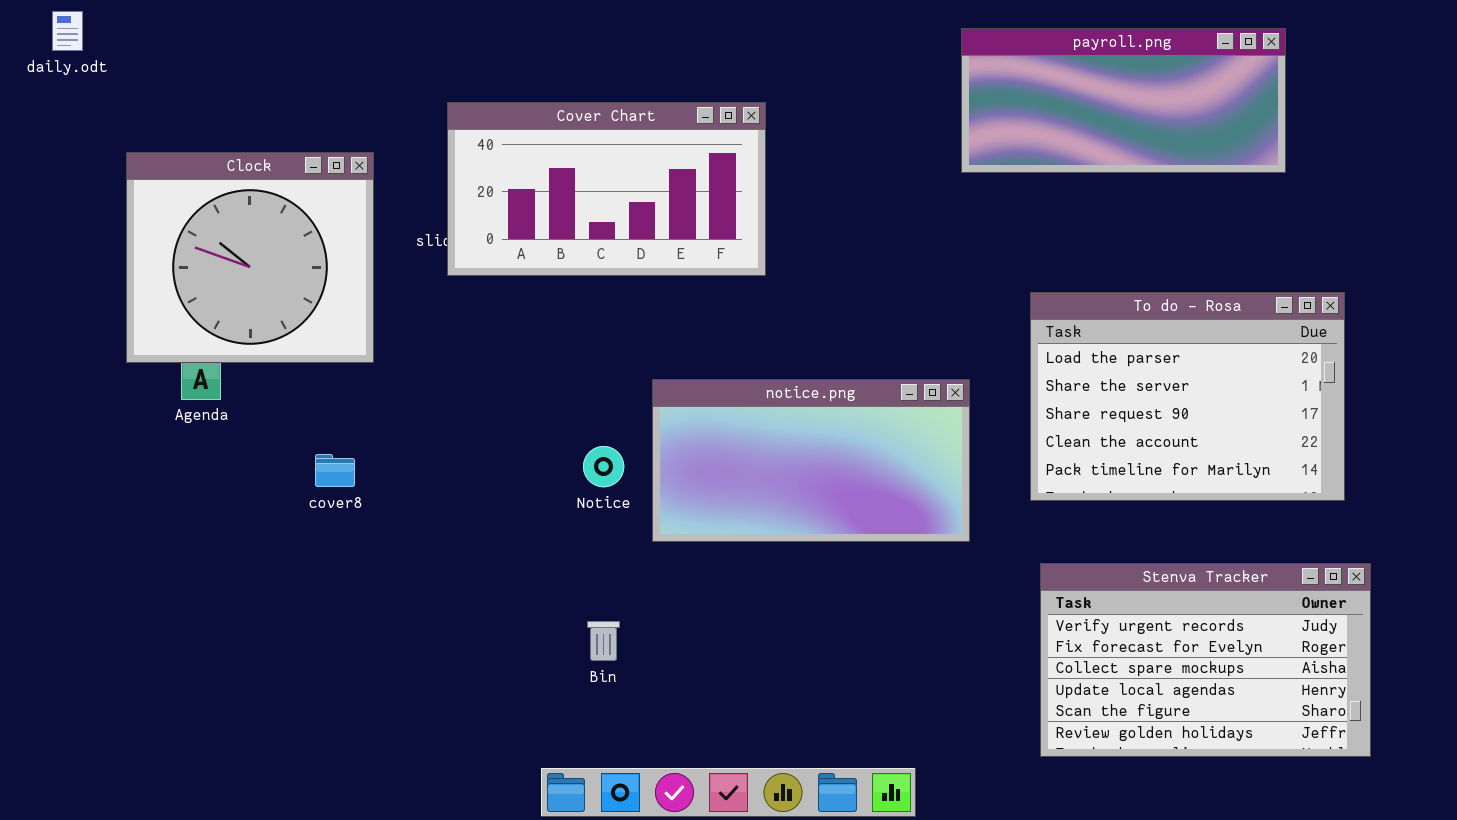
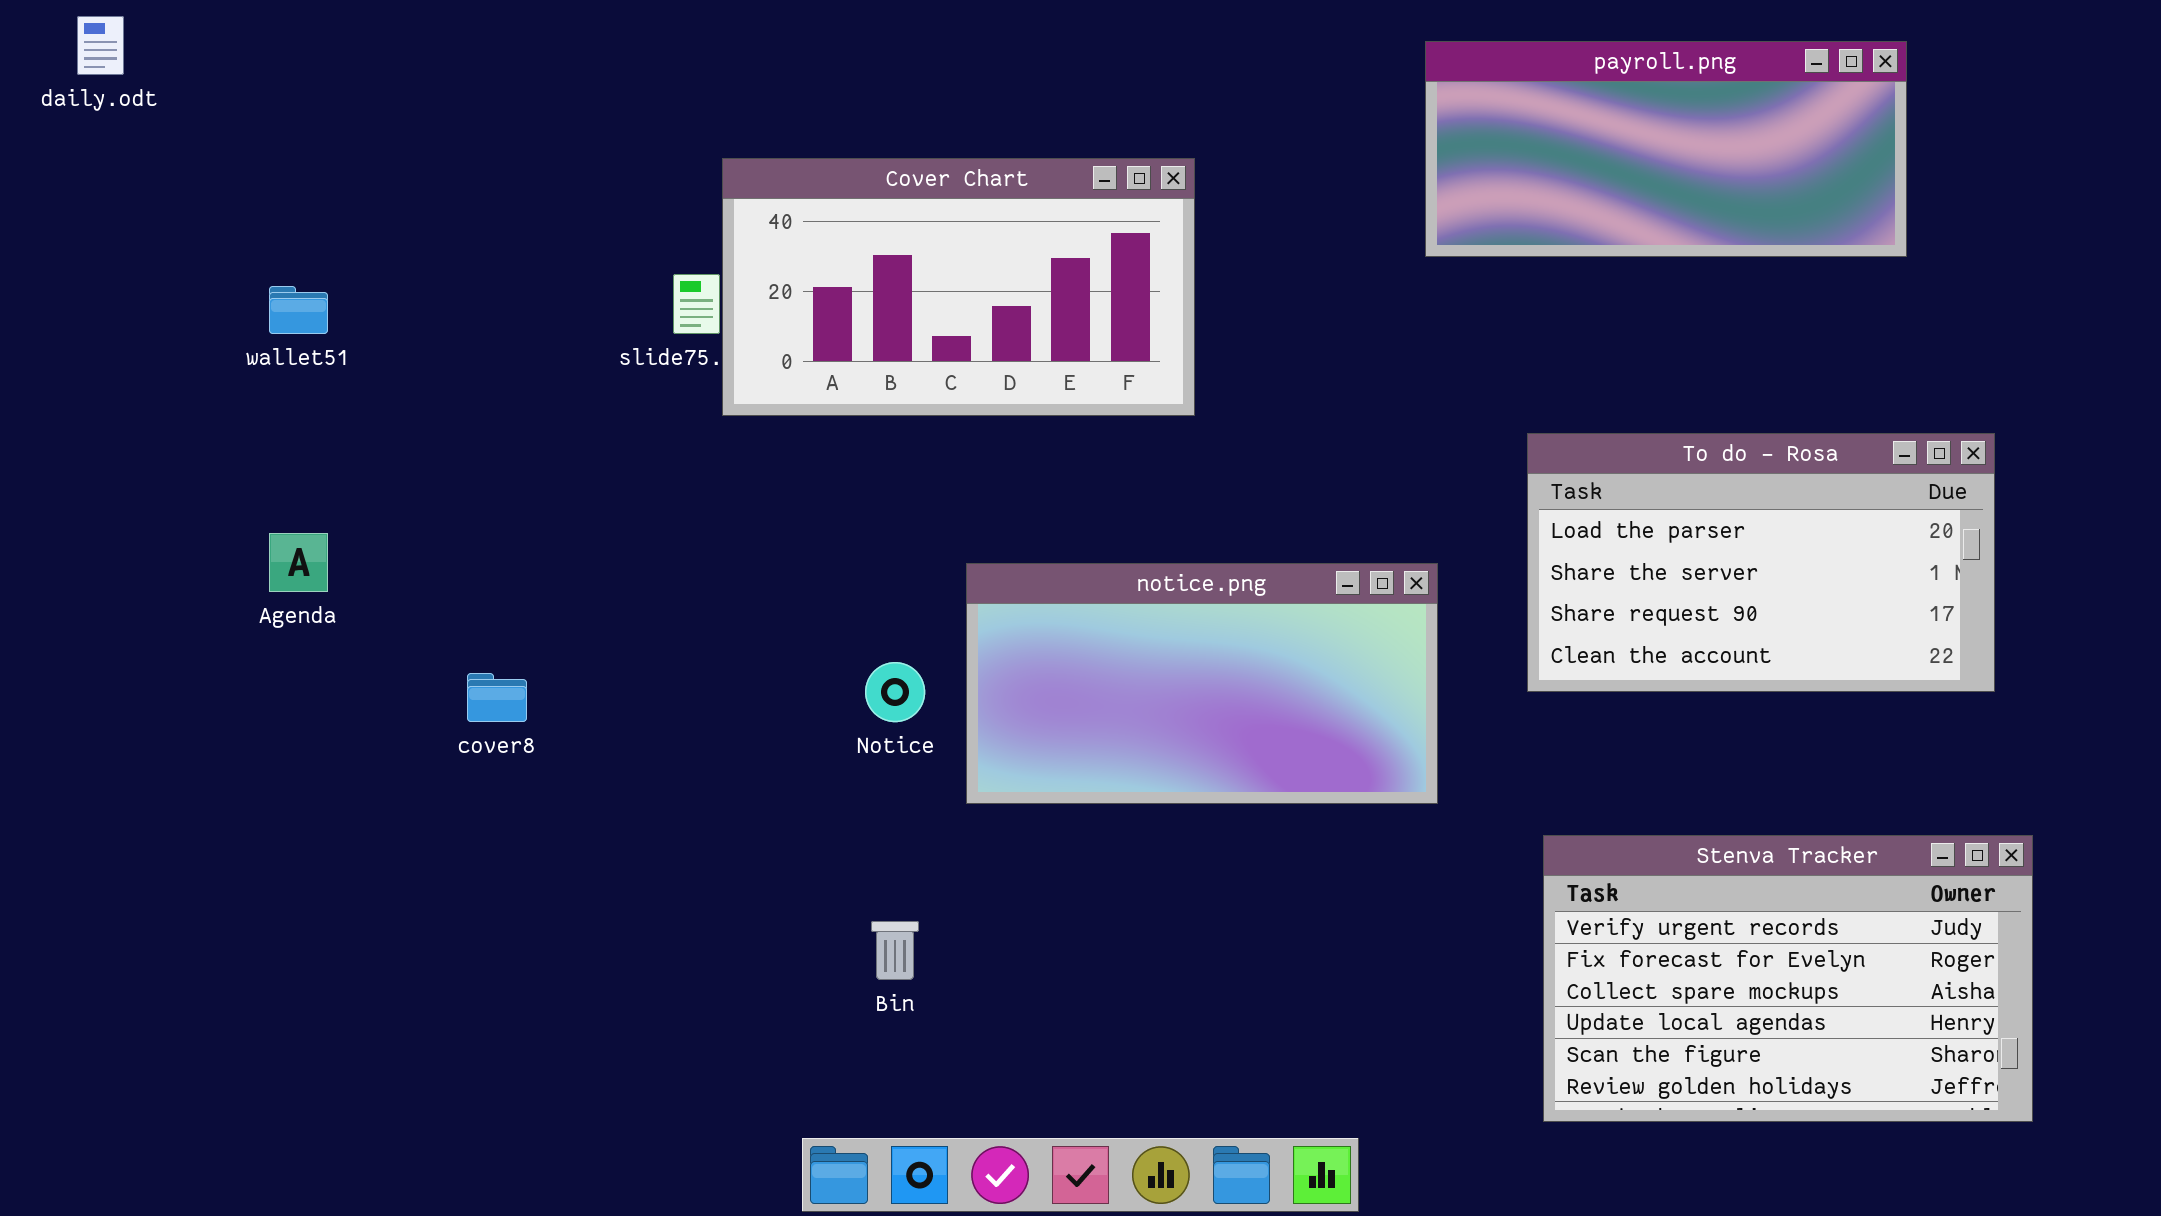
Cover Chart: [447,102,766,276] -> [722,158,1195,416], moved
Clock: [126,152,374,363] -> none, closed
To do - Rosa: [1030,292,1345,501] -> [1527,433,1995,692], resized

